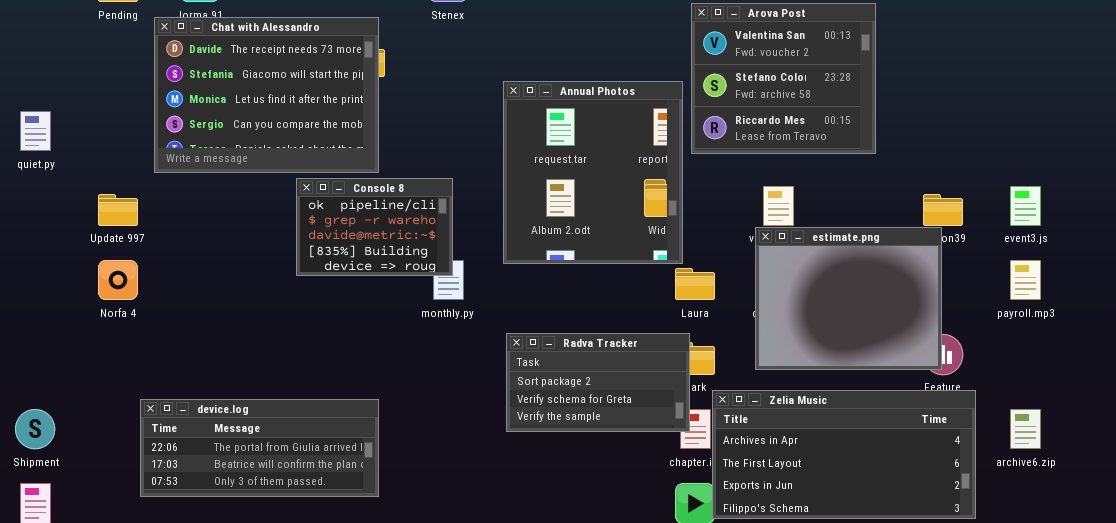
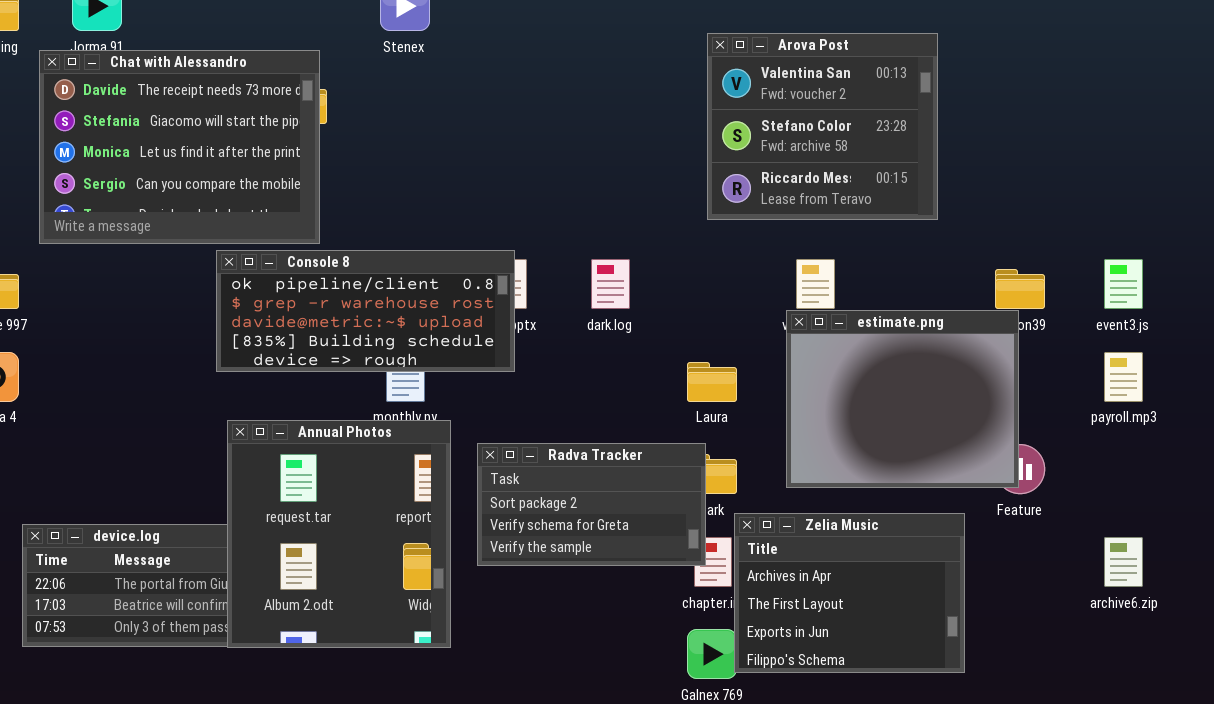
Annual Photos: [503,81,683,264] -> [227,420,451,648], moved
Console 8: [296,178,453,276] -> [216,250,515,372], resized
Zelia Music: [712,390,976,519] -> [734,513,965,673], resized

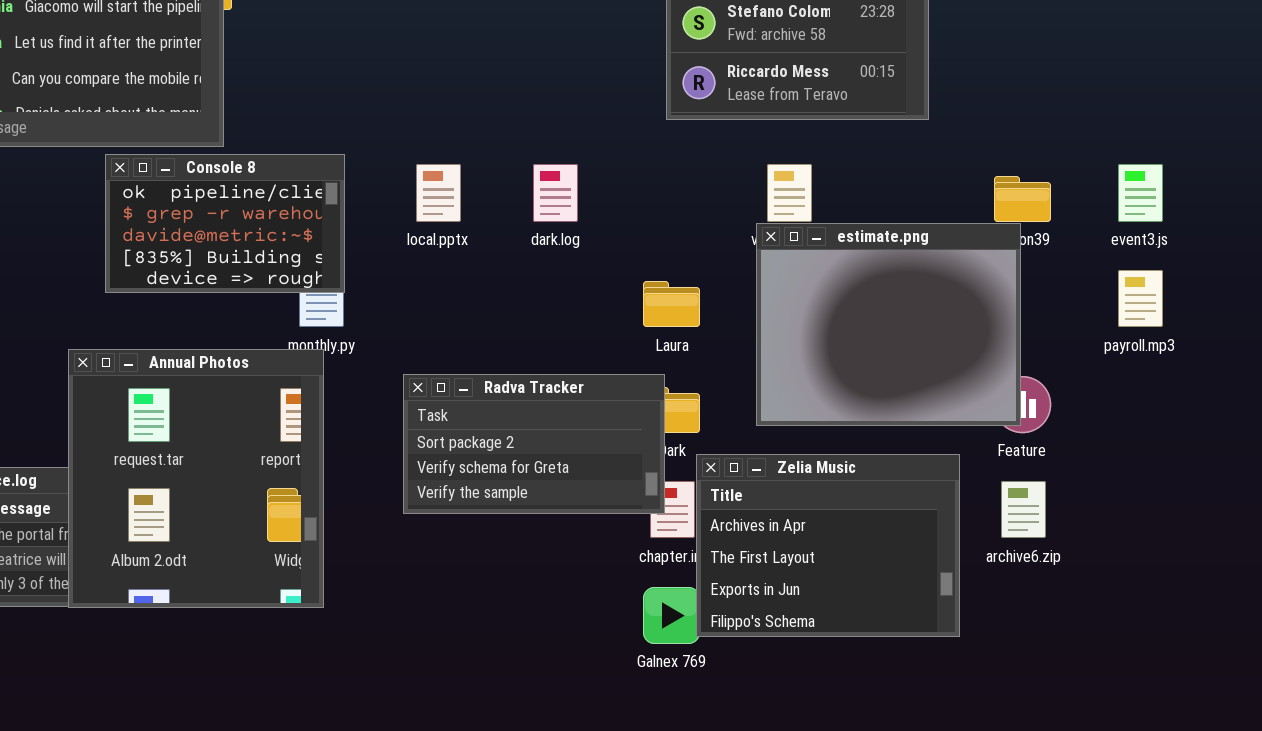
Console 8: [216,250,515,372] -> [105,154,345,293], resized
Annual Photos: [227,420,451,648] -> [68,349,324,608], moved
archive6.zip: [1104,537,1143,587] -> [1001,481,1046,538], moved

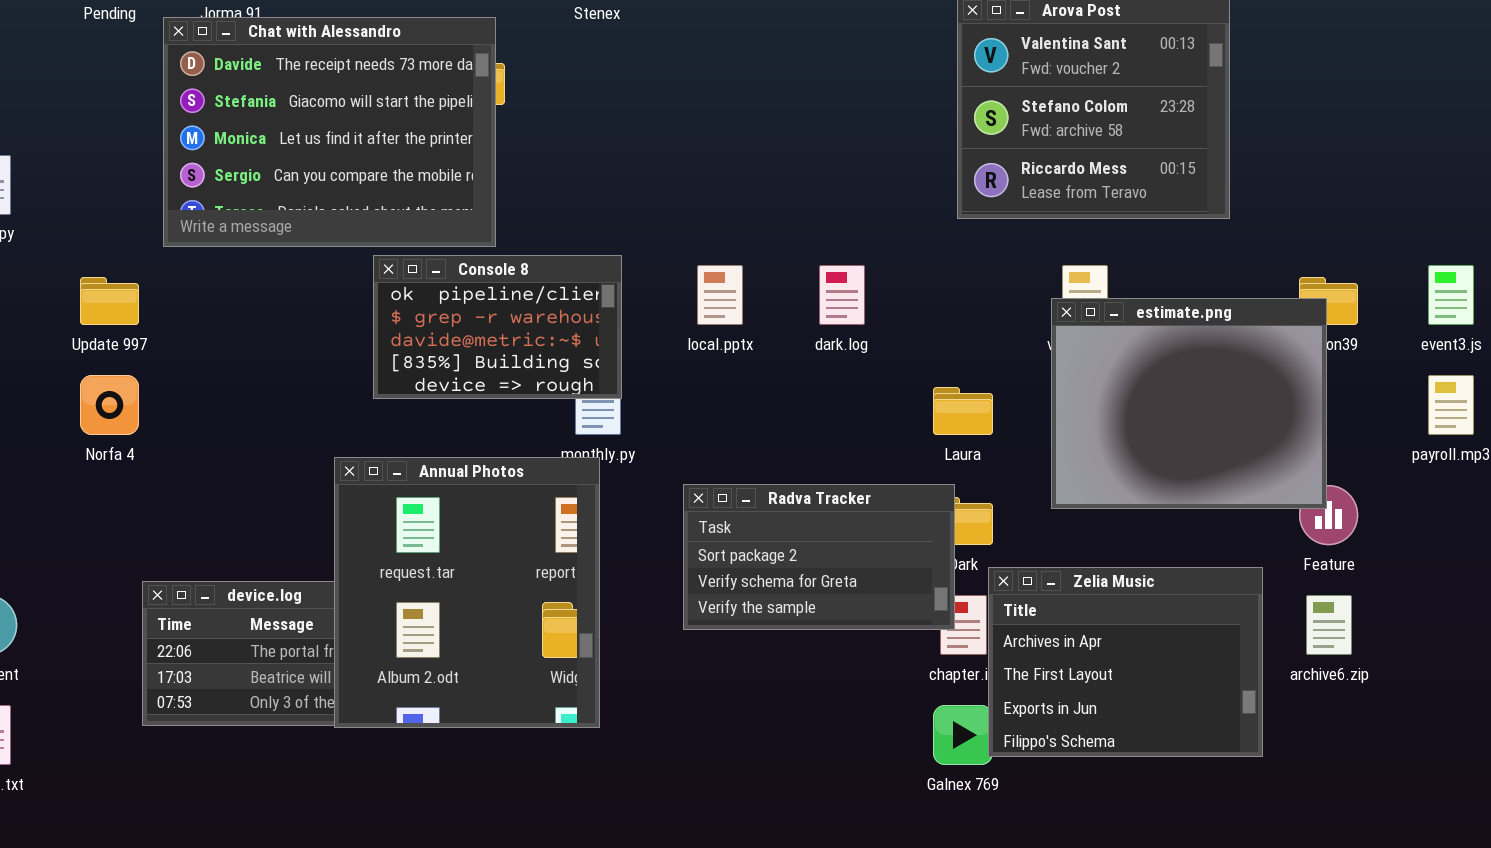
estimate.png: [756,223,1021,426] -> [1051,298,1327,509], moved

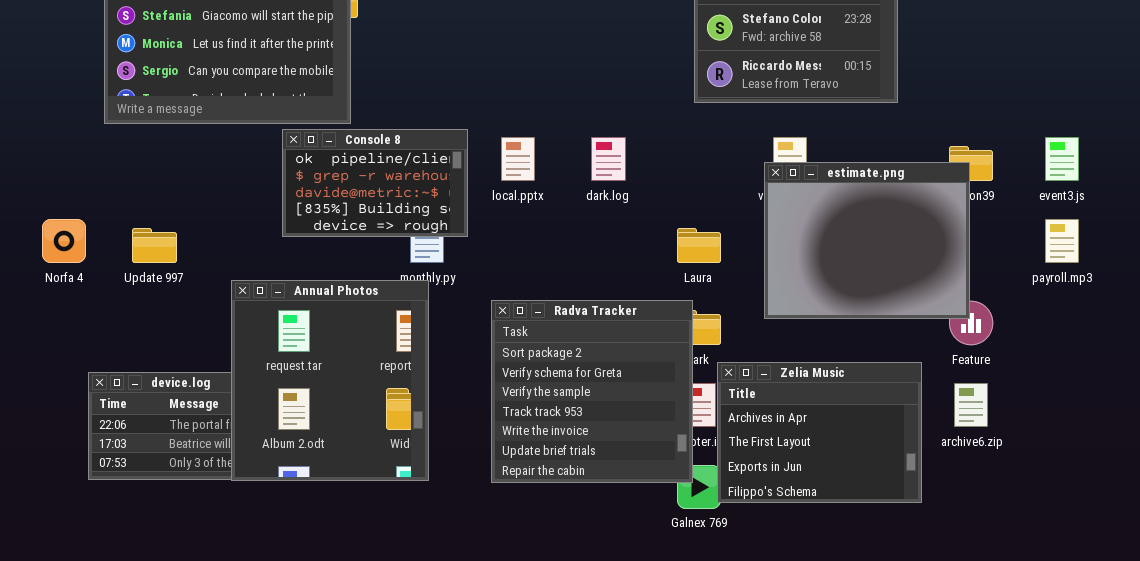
Console 8: [373,255,622,399] -> [282,129,468,237], moved
Update 997: [80,277,139,325] -> [132,228,177,263], moved
Radva Tracker: [683,484,955,630] -> [491,300,693,483], resized

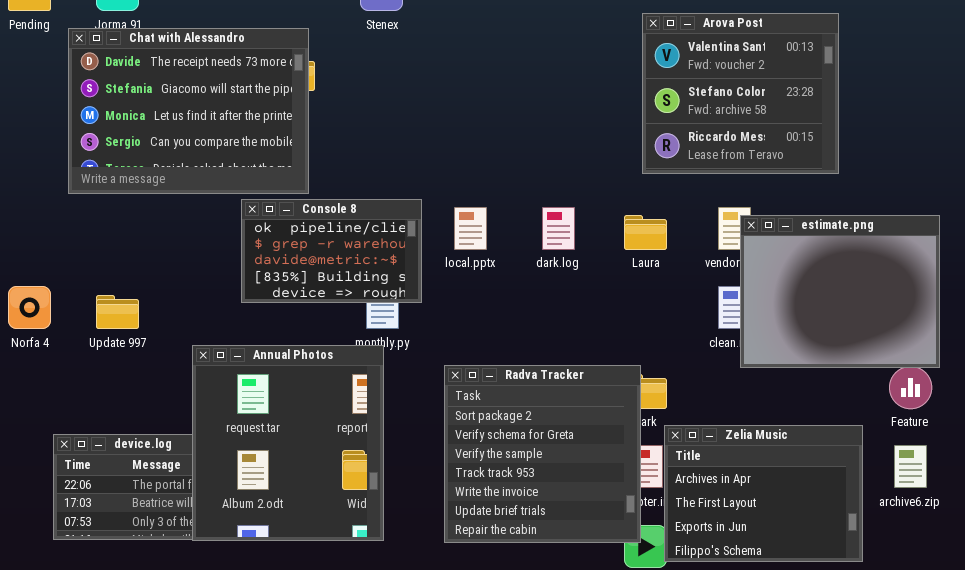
estimate.png: [764,162,970,319] -> [740,215,940,368], moved
Laura: [677,228,721,263] -> [624,215,667,250], moved

